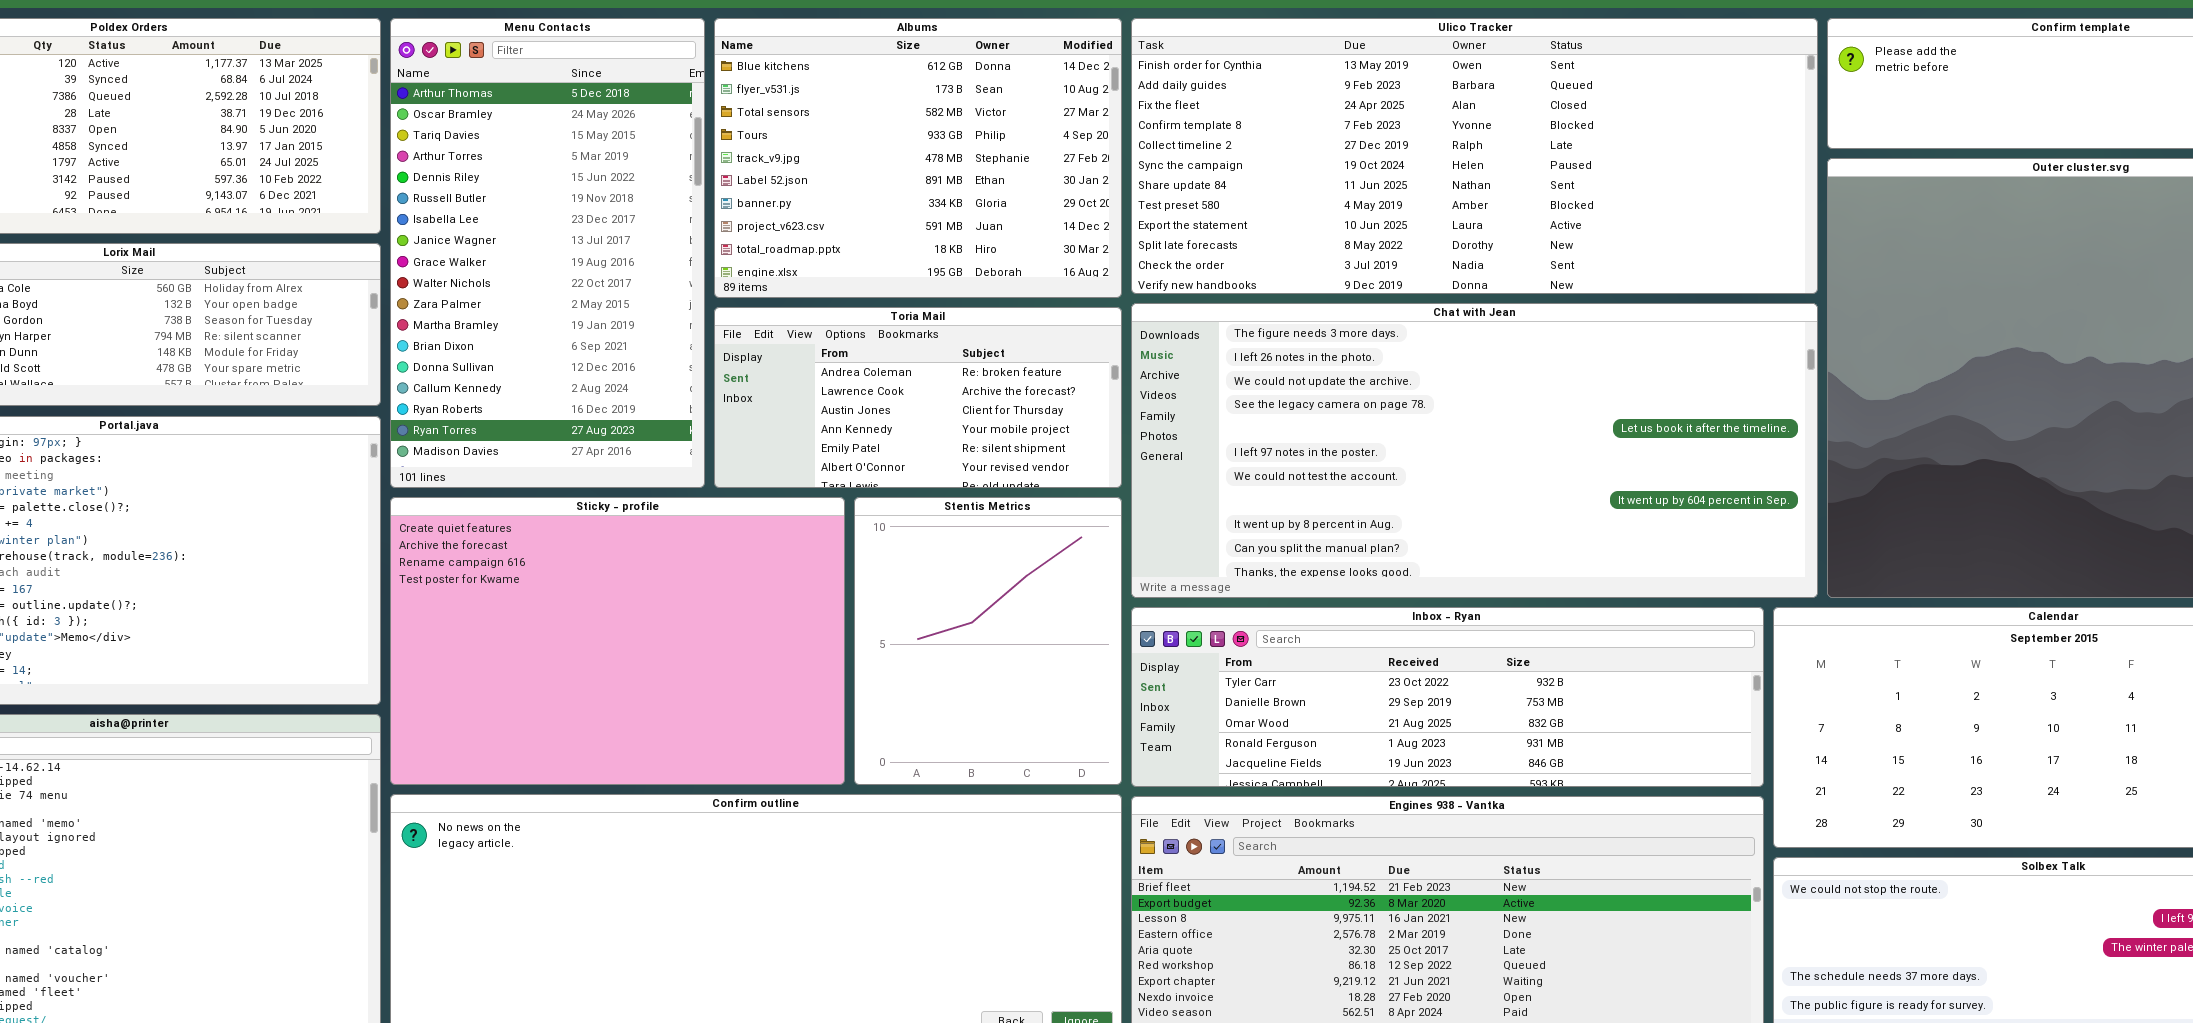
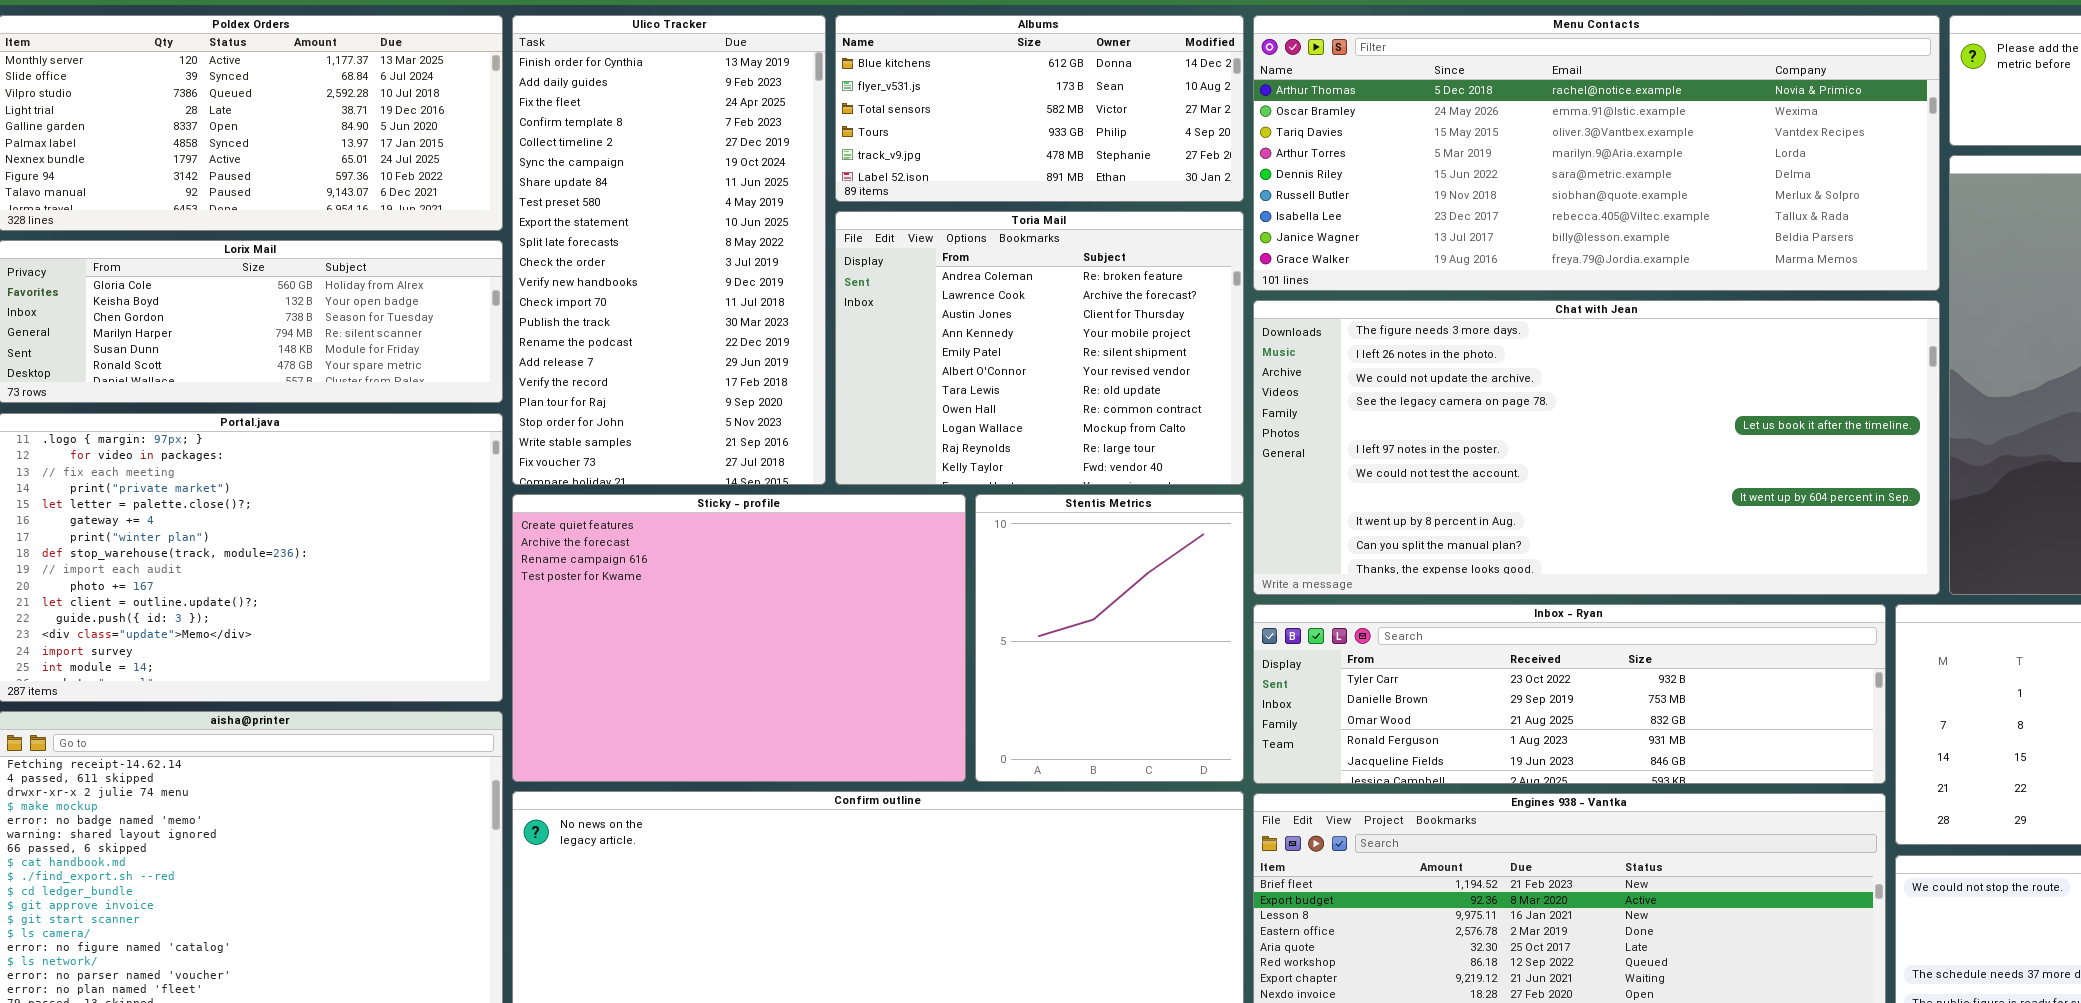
Menu Contacts: [390,18,705,488] -> [1253,15,1940,291], moved, resized
Albums: [714,18,1122,298] -> [835,15,1244,202], resized
Ulico Tracker: [1131,18,1818,294] -> [512,15,826,485], moved, resized
Toria Mail: [714,307,1122,488] -> [835,211,1244,485], resized

